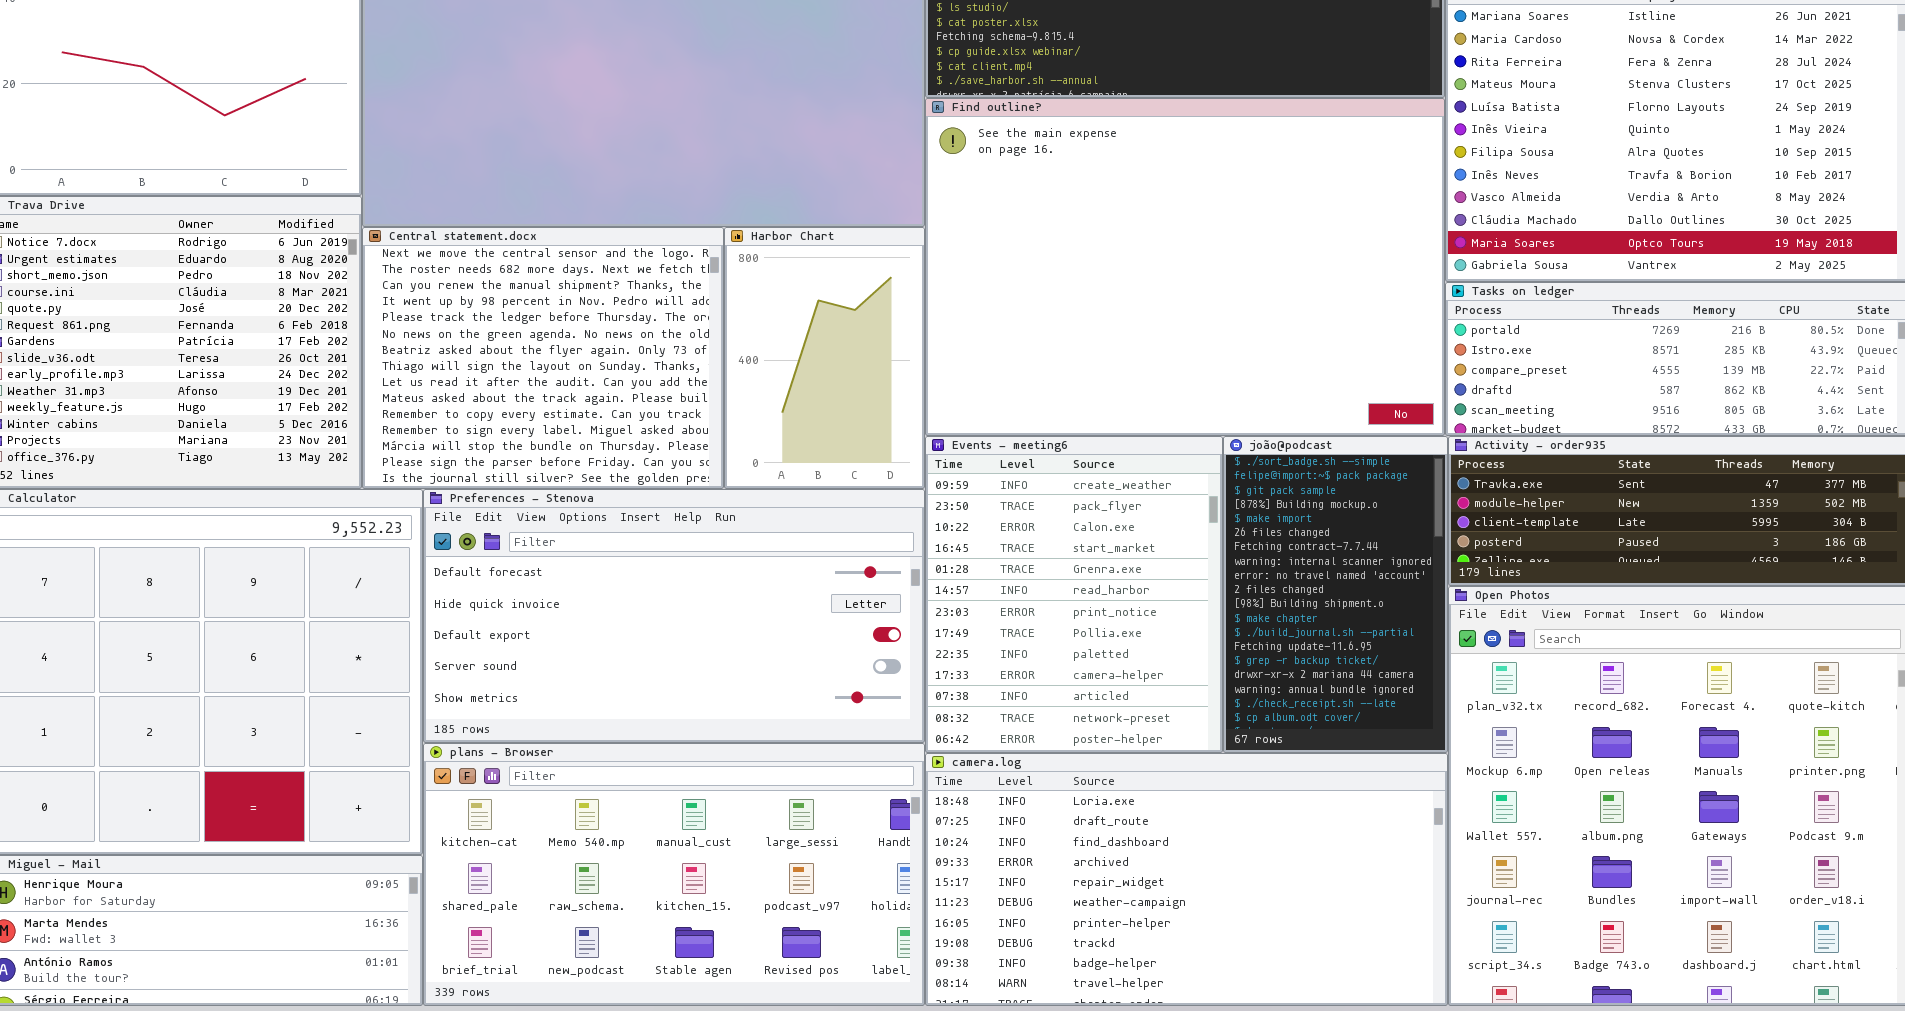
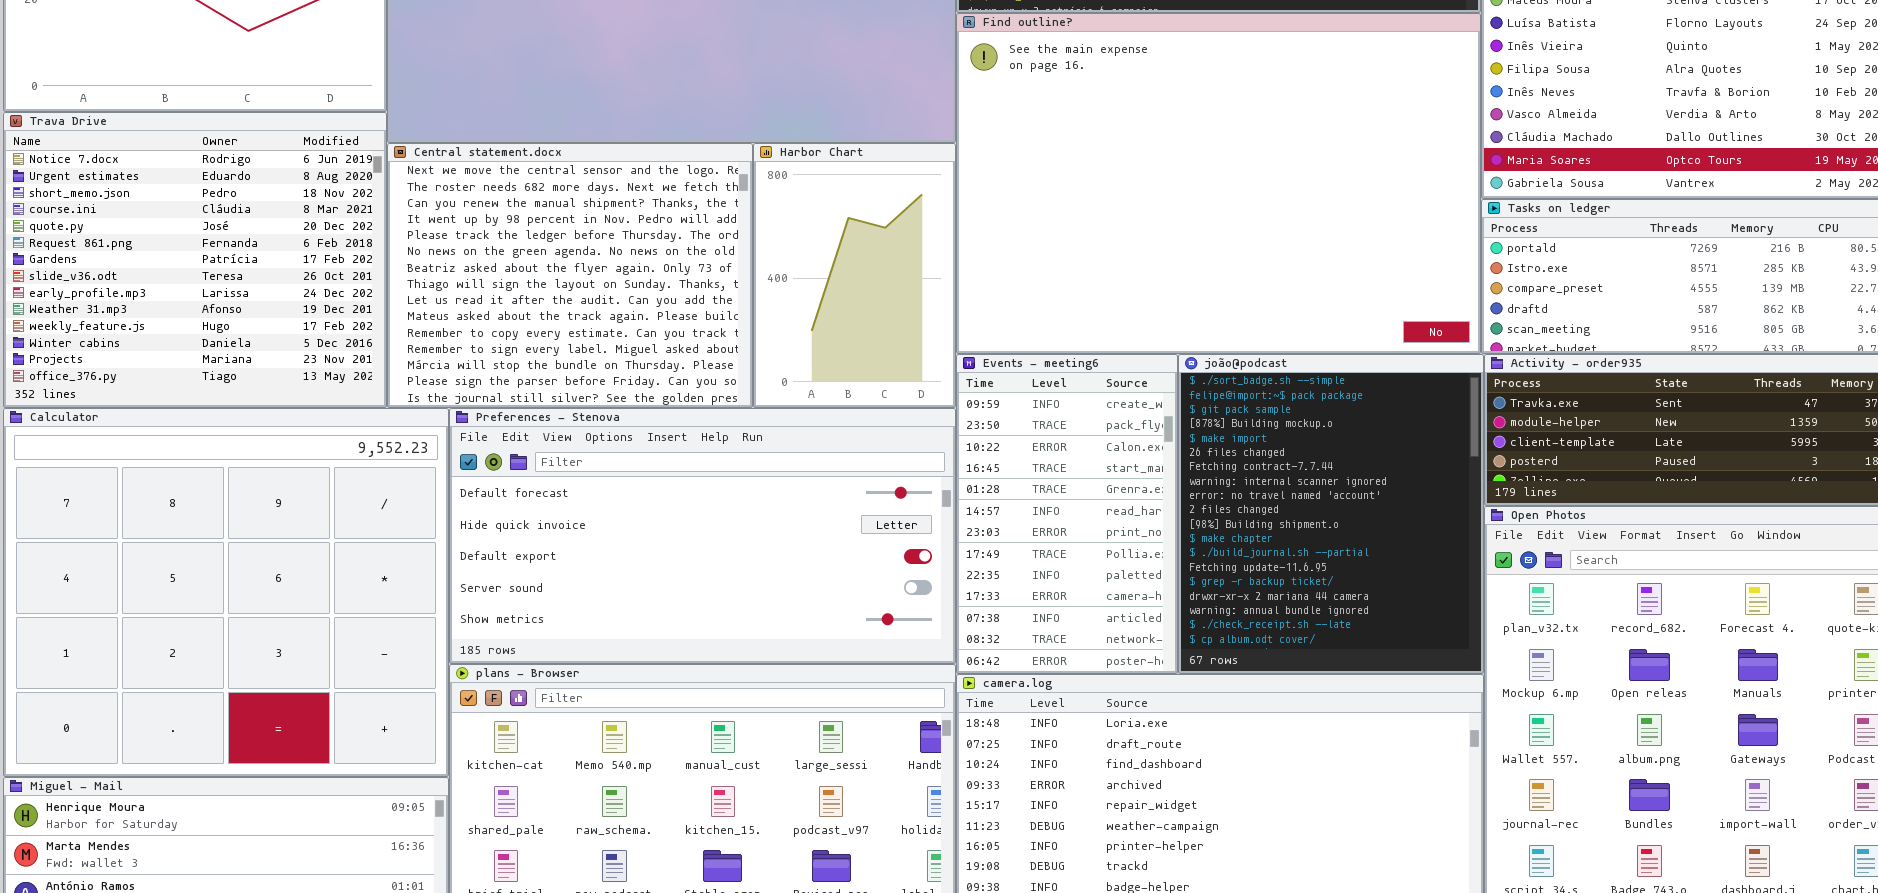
Events - meeting6: [925,436,1223,753] -> [956,354,1178,674], resized
joão@podcast: [1223,436,1448,753] -> [1178,354,1484,674], resized

